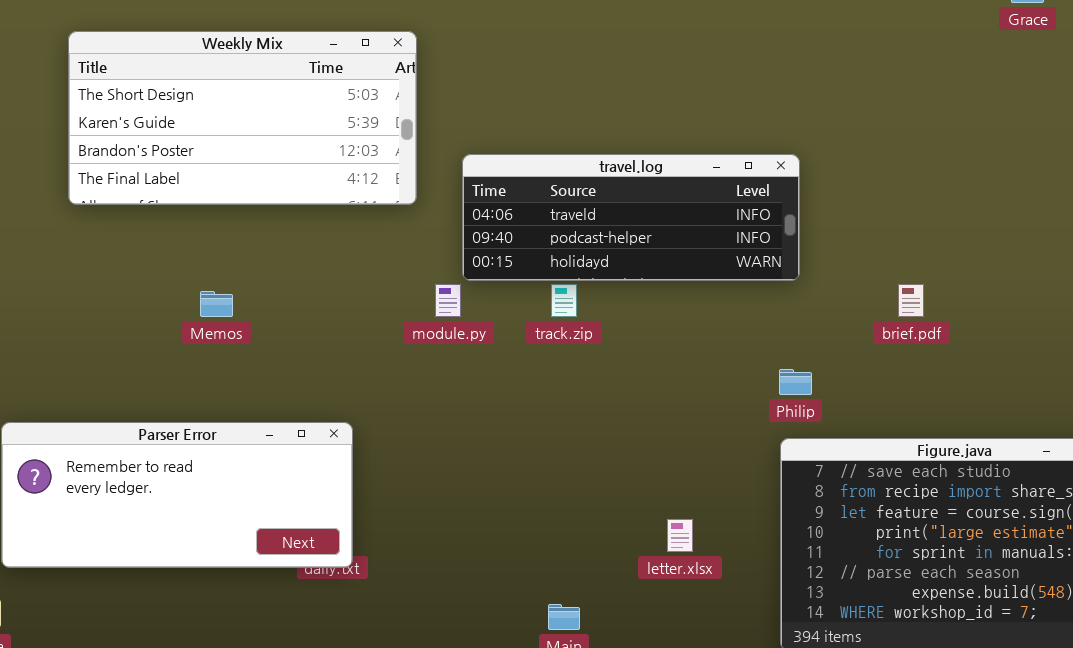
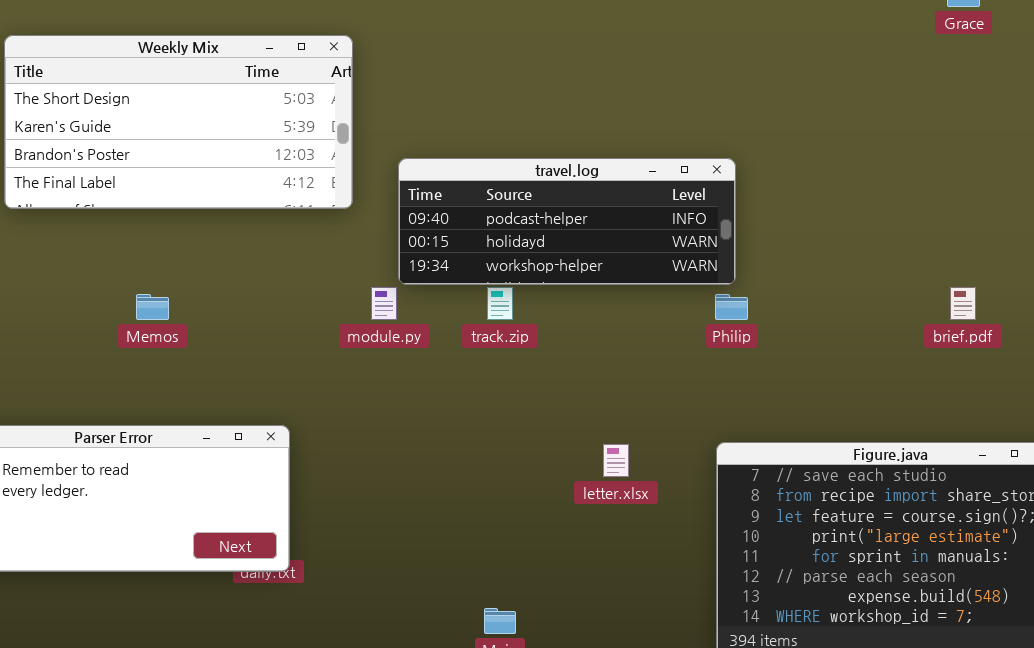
travel.log: [462,154,800,281] -> [398,158,736,285], scrolled down 1 row
brief.pdf: [898,284,924,317] -> [950,287,976,320], moved
Philip: [779,369,812,395] -> [715,294,748,320], moved
letter.xlsx: [667,519,693,552] -> [603,444,629,477], moved

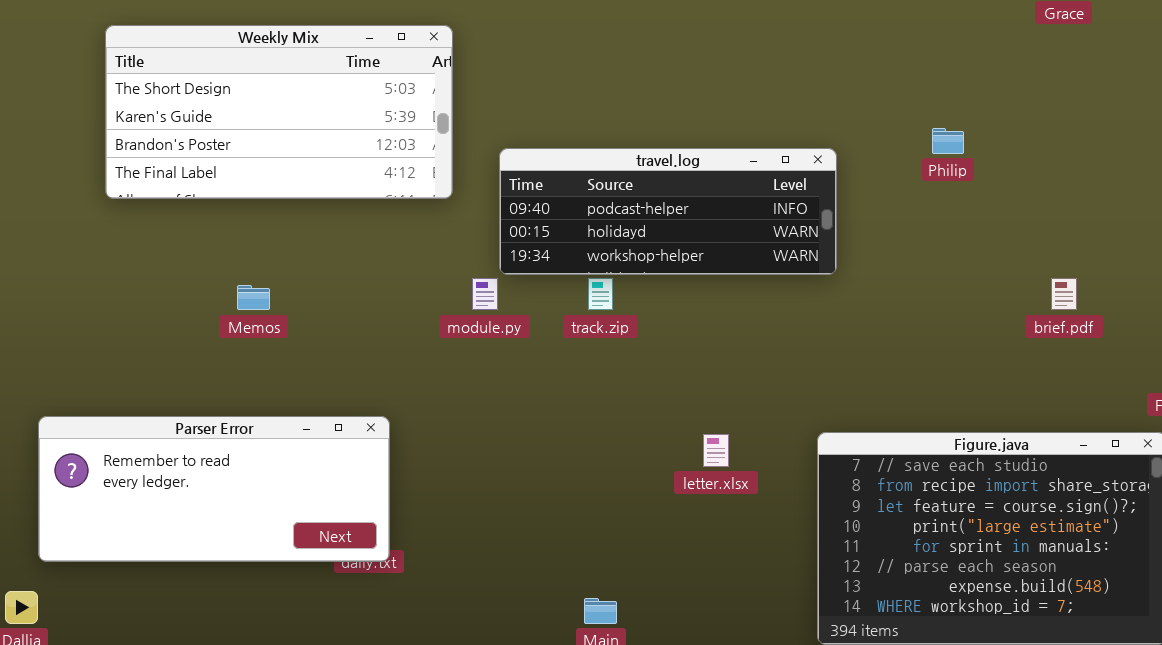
Philip: [715,294,748,320] -> [932,128,964,154], moved

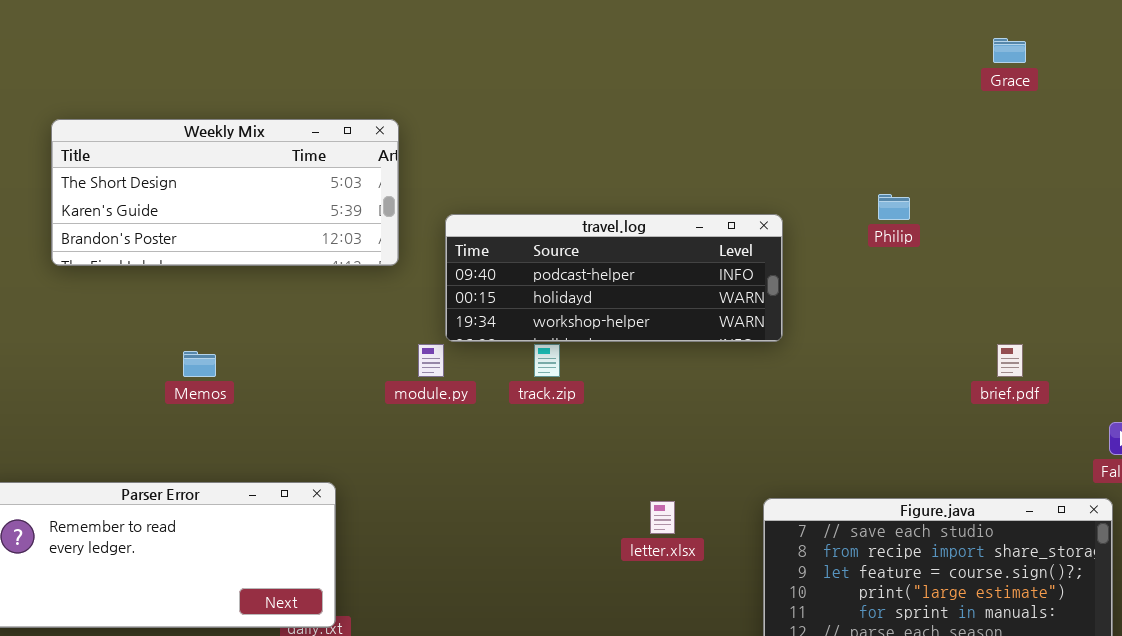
Weekly Mix: [105,25,453,199] -> [51,119,399,266], resized

